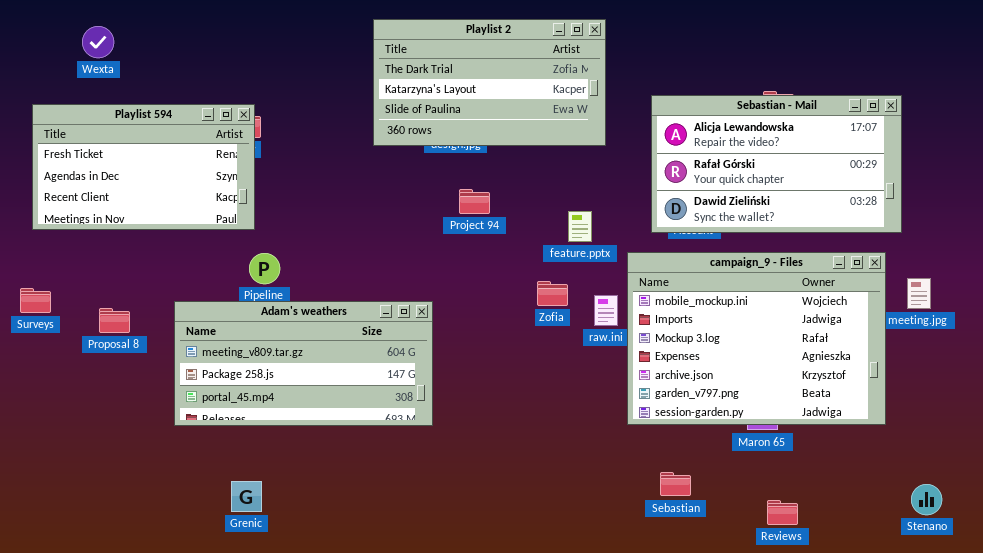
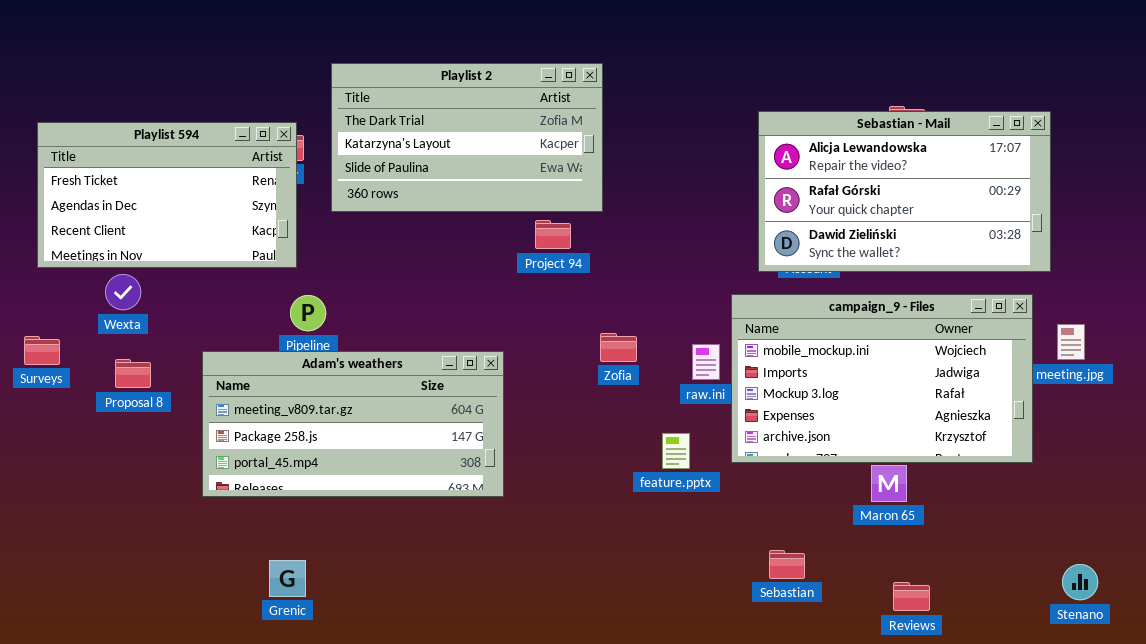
Playlist 2: [373,19,606,146] -> [331,63,603,212], moved
Wexta: [82,26,114,58] -> [105,274,141,310], moved
feature.pptx: [568,211,592,242] -> [662,433,690,469], moved
campaign_9 - Files: [627,252,886,425] -> [731,294,1033,463], resized
Zofia: [537,281,568,306] -> [600,333,637,362], moved

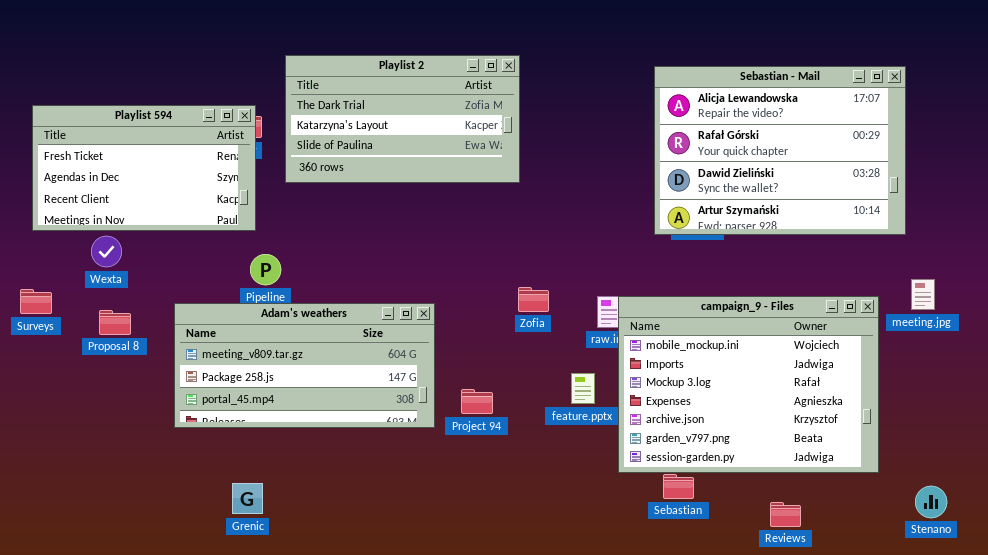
Sebastian - Mail: [758,111,1051,272] -> [654,66,906,235], resized
Project 94: [535,220,571,249] -> [461,389,493,414], moved
campaign_9 - Files: [731,294,1033,463] -> [618,296,879,473], moved, resized

